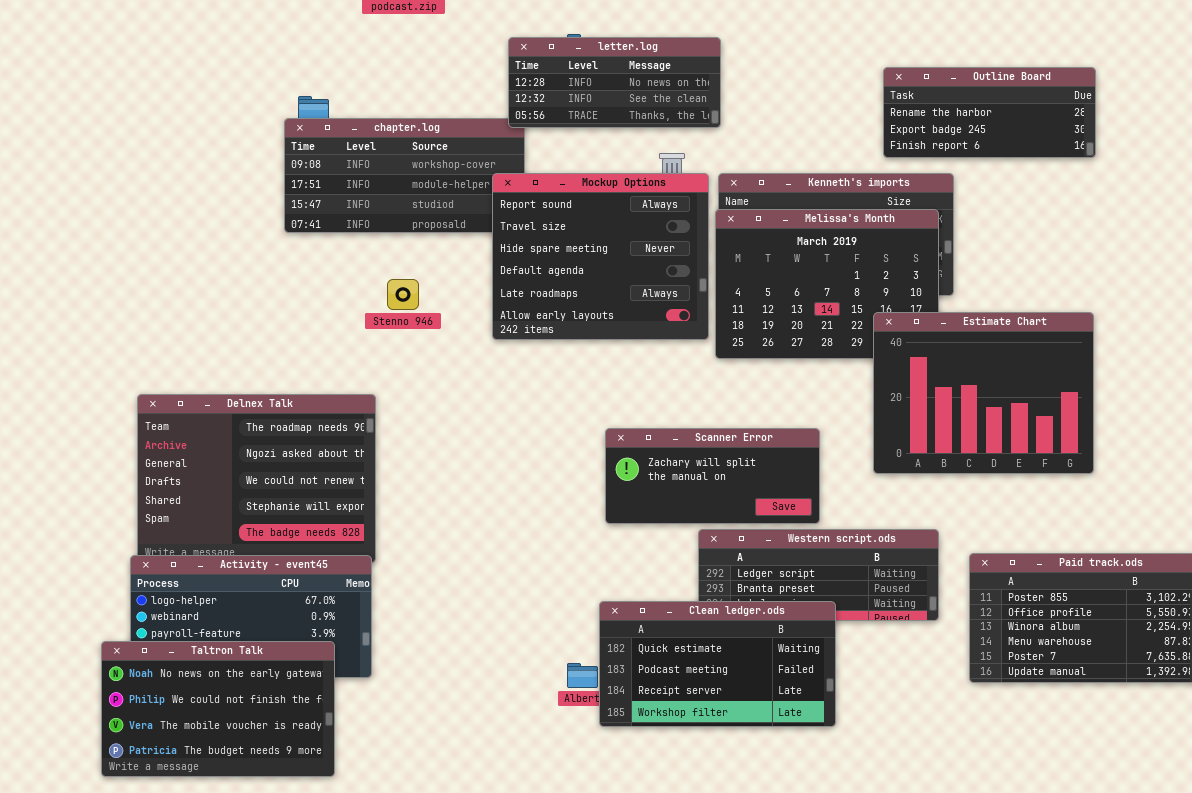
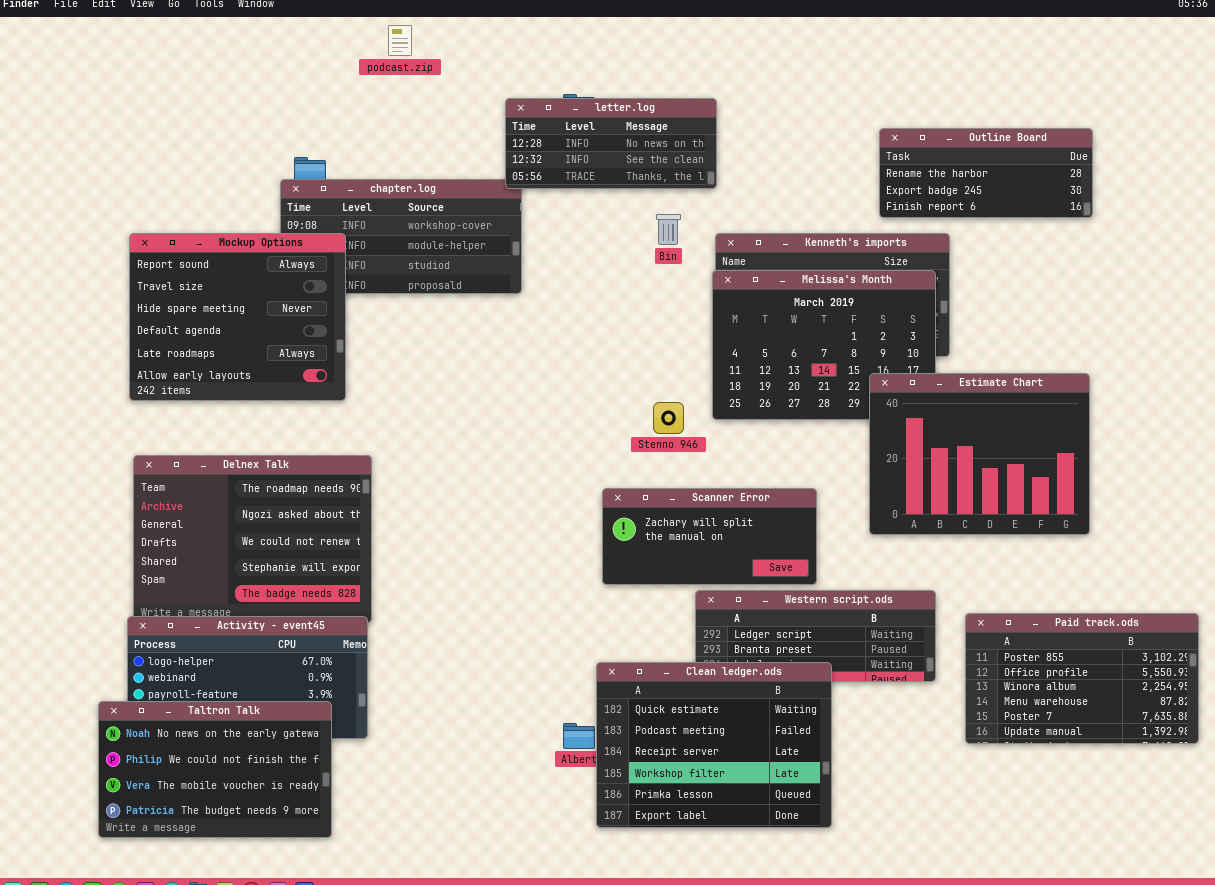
Mockup Options: [492,173,709,340] -> [129,233,346,401], moved
Stenno 946: [387,279,419,310] -> [653,402,684,434], moved
Clean ledger.ods: [599,601,836,727] -> [596,662,832,828], resized

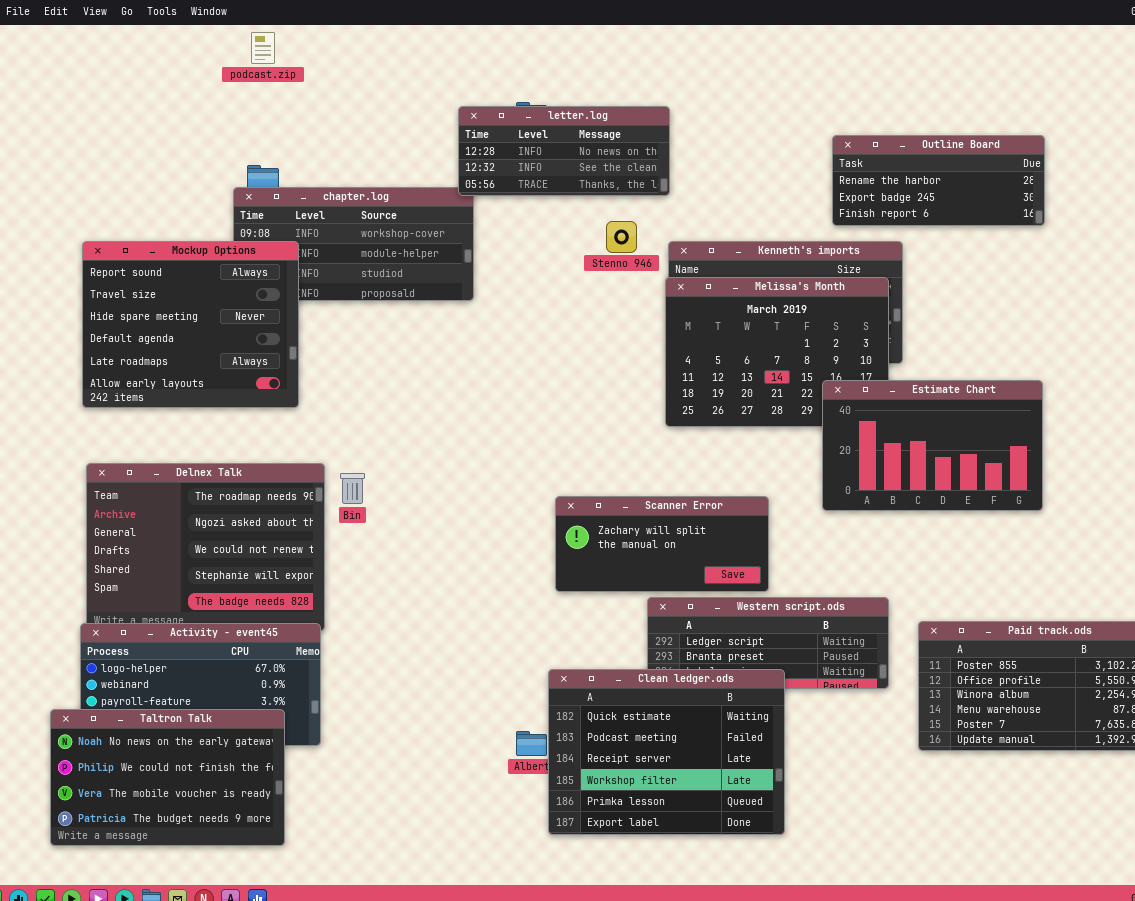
podcast.zip: [388,25,412,56] -> [251,32,275,64], moved
Bin: [656,214,681,245] -> [340,473,365,504], moved
Estimate Chart: [869,373,1090,535] -> [822,380,1043,511], resized
Stenno 946: [653,402,684,434] -> [606,221,637,253], moved

